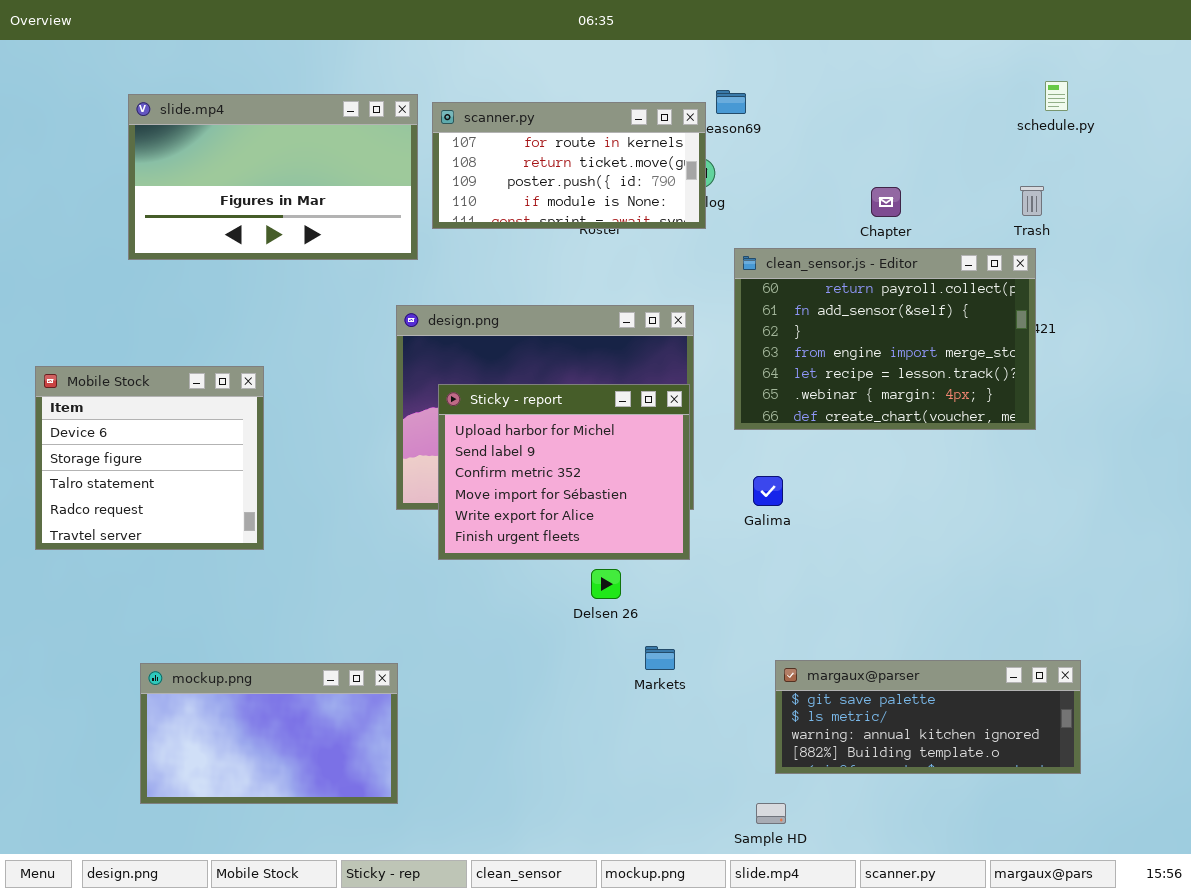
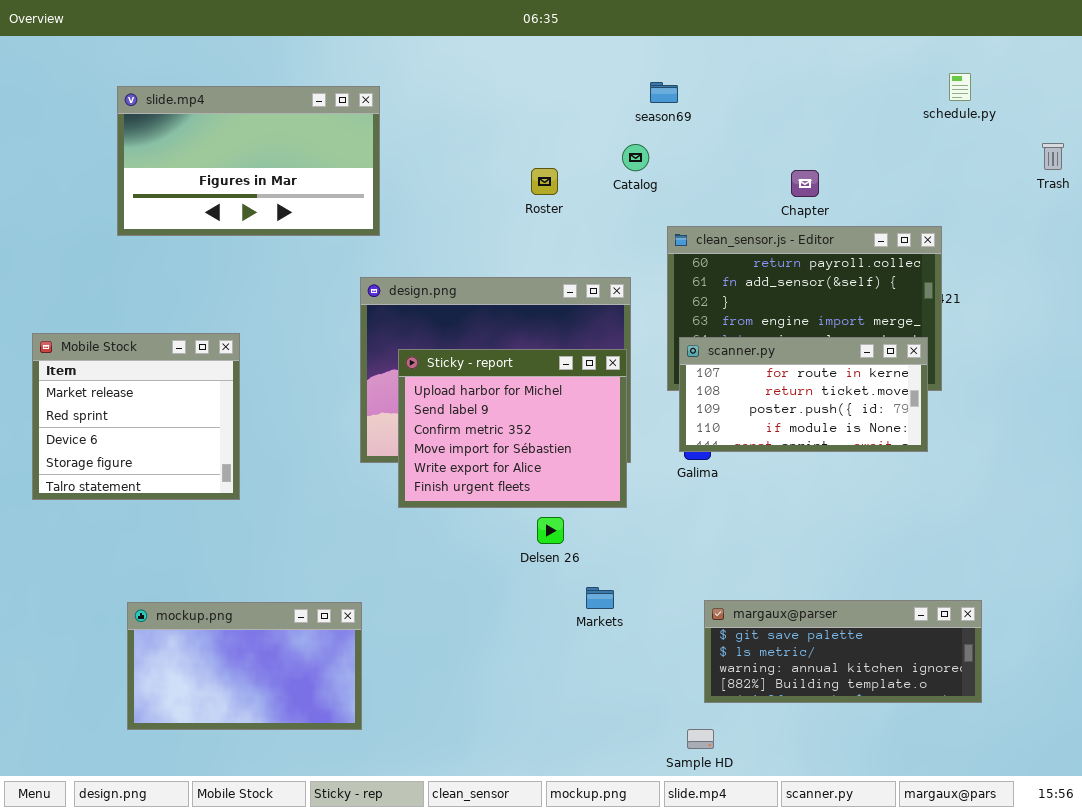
scanner.py: [432,102,706,229] -> [679,337,928,452], moved
Trash: [1020,186,1044,216] -> [1042,143,1064,170], moved
Mobile Stock: [35,366,264,550] -> [32,333,240,500], scrolled up 2 rows

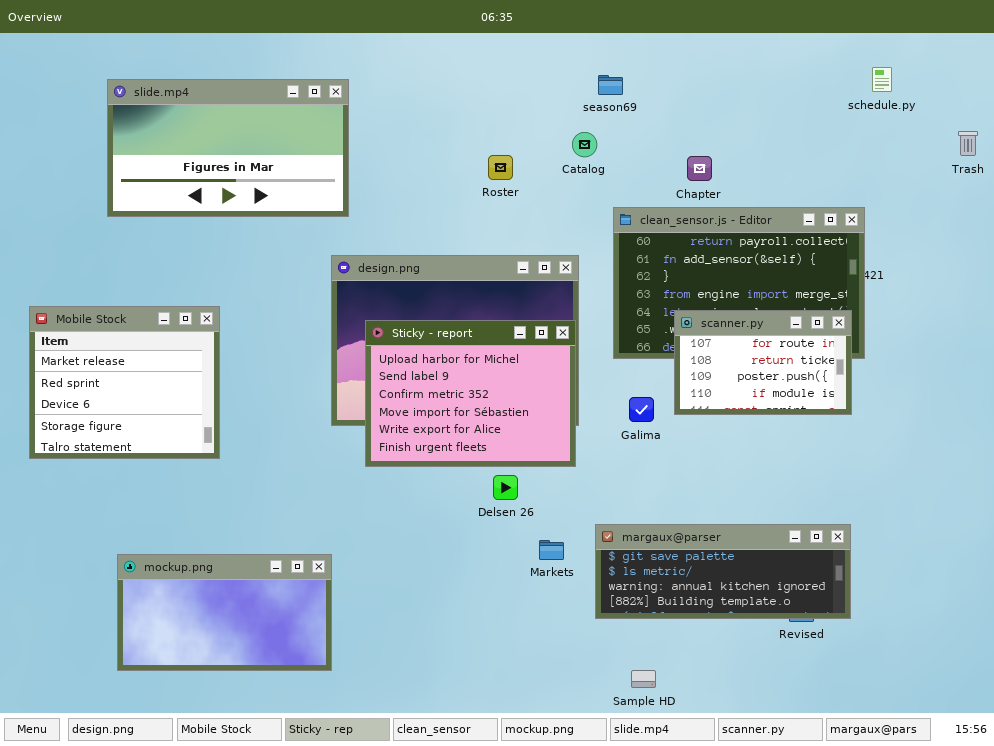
Chapter: [791,170,819,197] -> [687,156,712,181], moved
scanner.py: [679,337,928,452] -> [674,310,852,415], resized
margaux@parser: [704,600,982,703] -> [595,524,851,619], moved

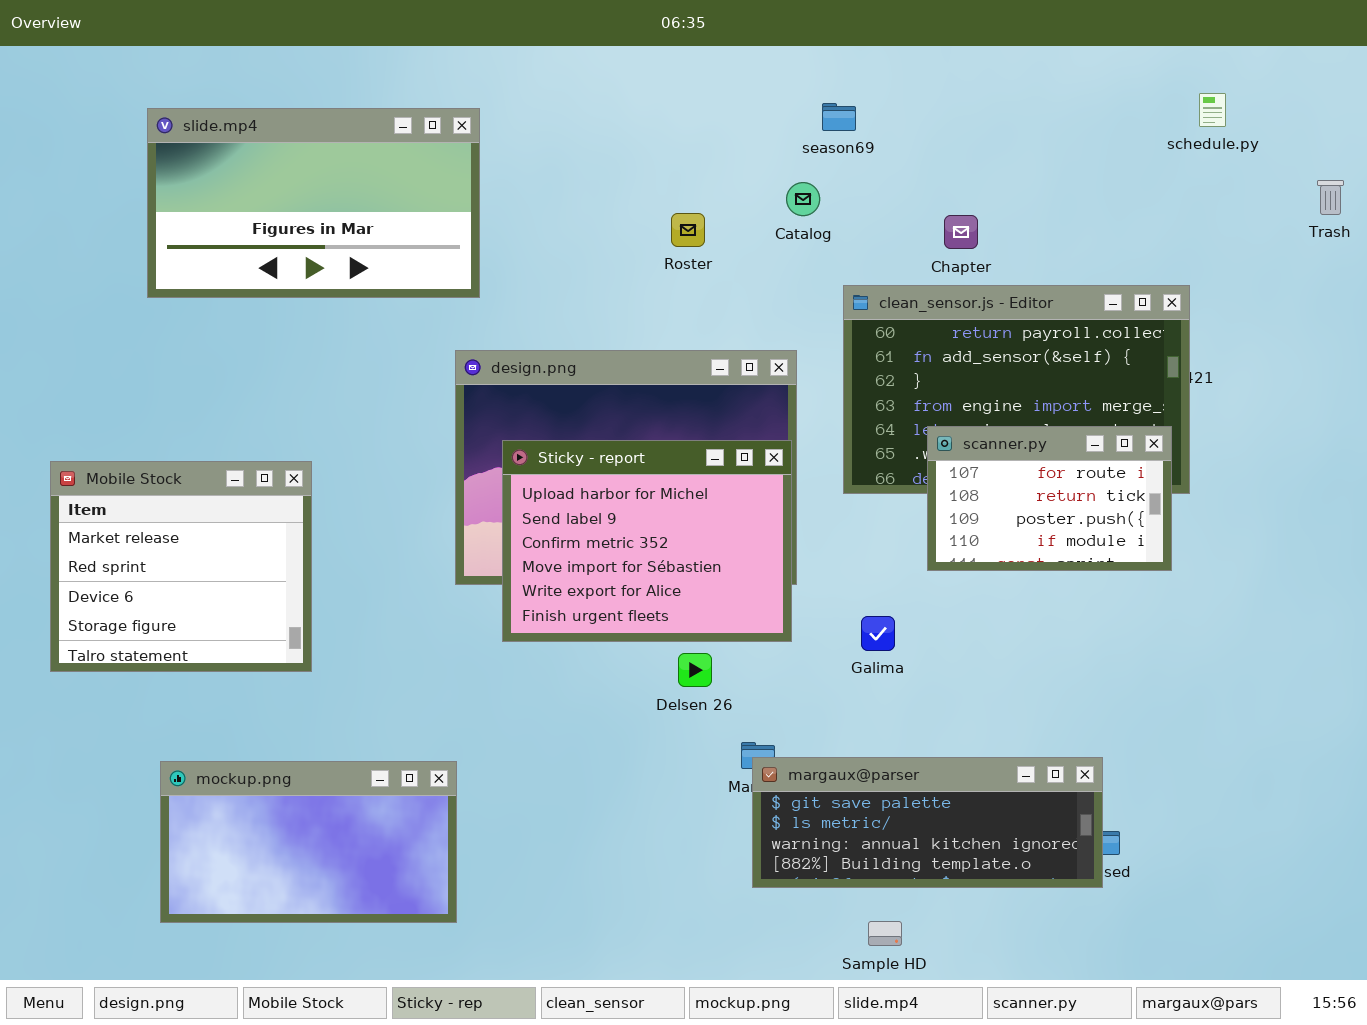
Mobile Stock: [29,306,220,459] -> [50,461,312,672], moved
Galima: [629,397,654,422] -> [861,616,895,651], moved
margaux@parser: [595,524,851,619] -> [752,757,1103,888], moved

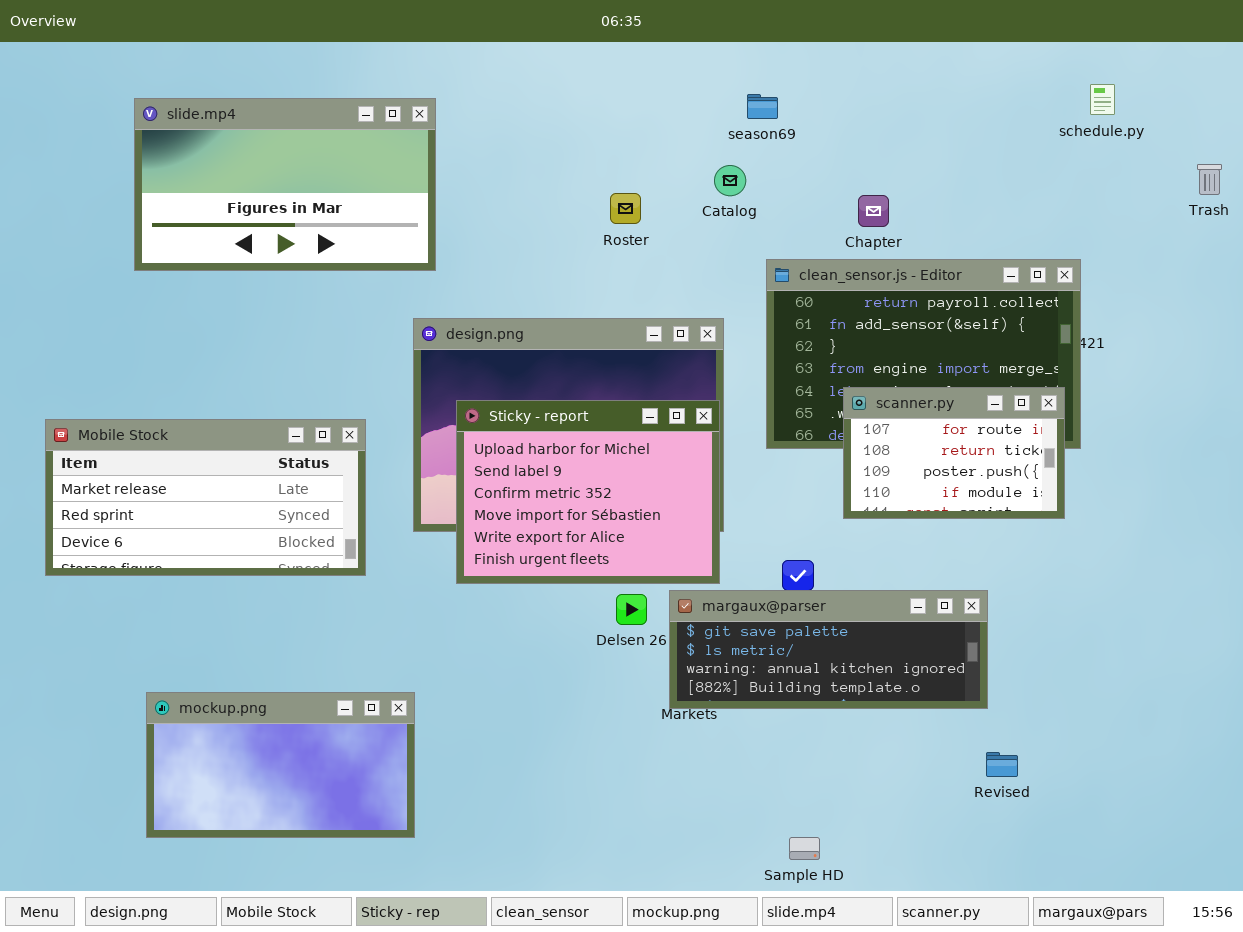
Mobile Stock: [50,461,312,672] -> [45,419,366,576], resized
margaux@parser: [752,757,1103,888] -> [669,590,988,709], moved

